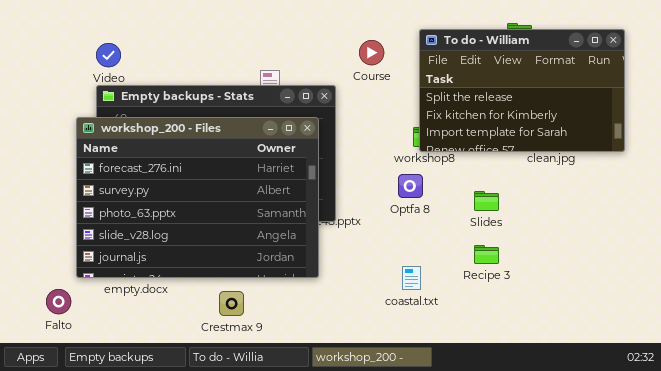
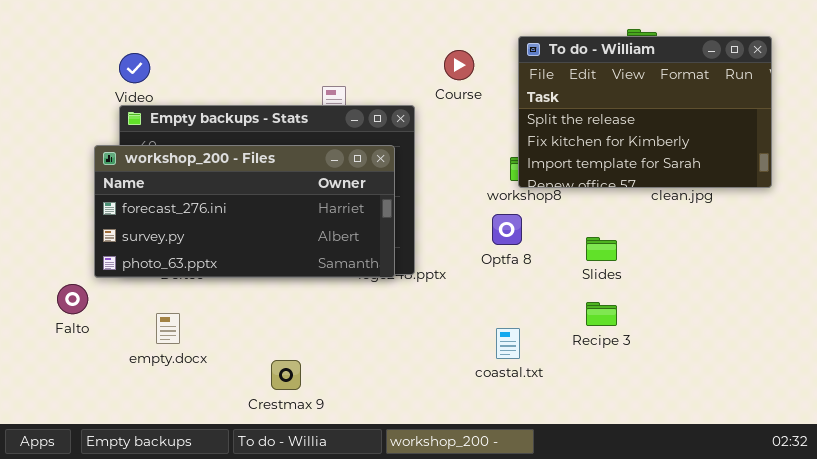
workshop_200 - Files: [76,117,319,278] -> [94,145,395,278], resized
Falto: [46,289,71,314] -> [57,284,88,314], moved

